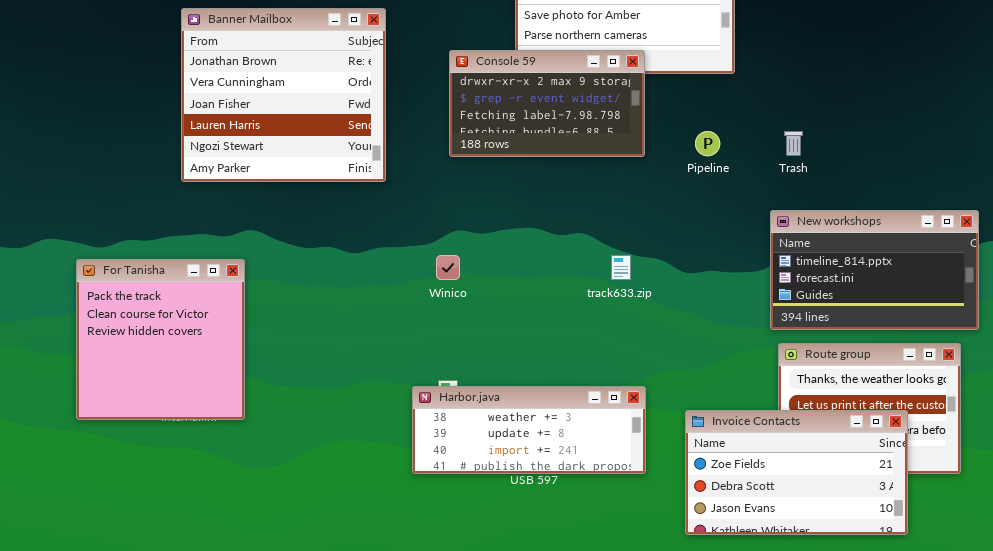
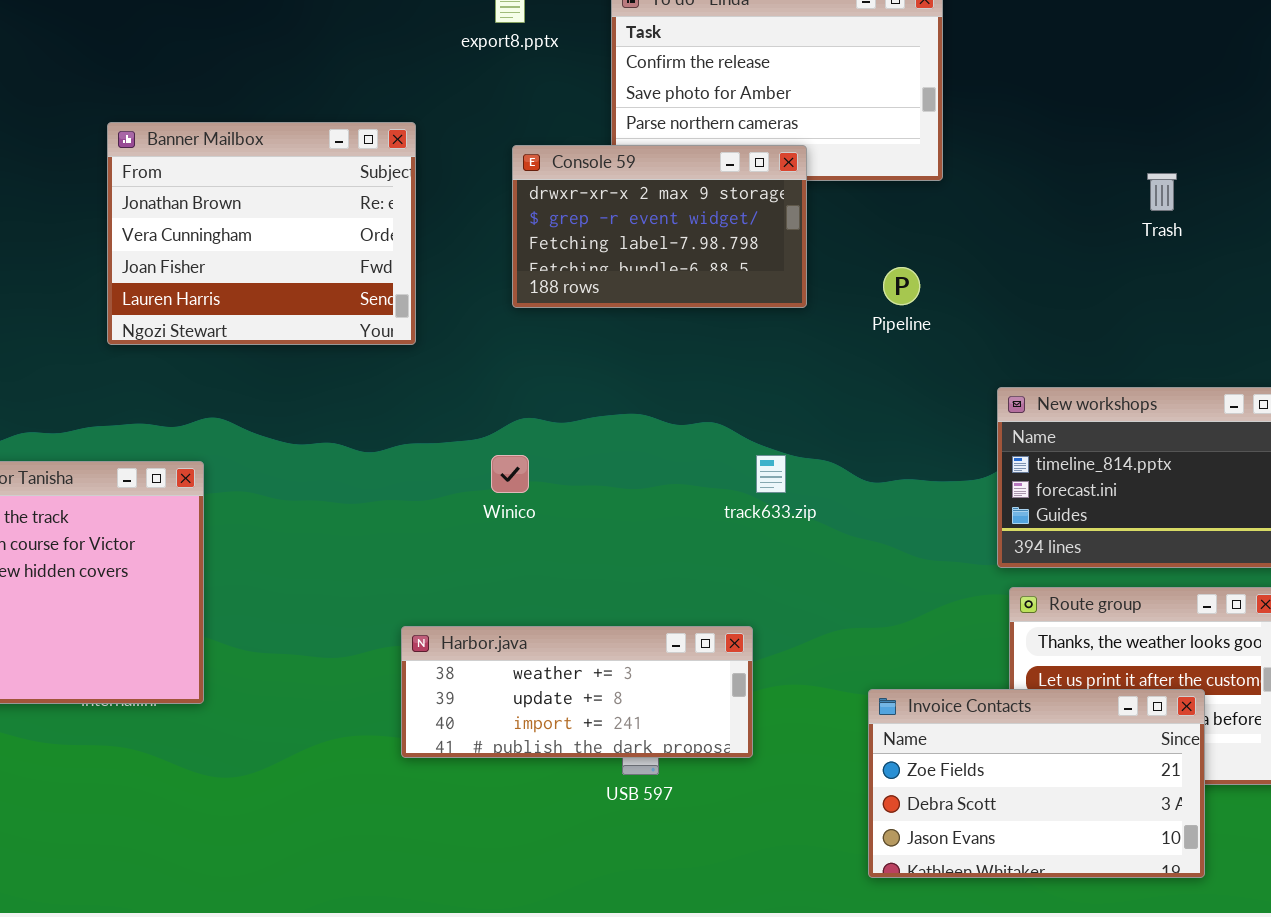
Banner Mailbox: [181,8,386,182] -> [107,122,416,345], resized
Trash: [784,131,803,156] -> [1147,173,1177,211], moved
Harbor.java: [412,386,646,474] -> [401,626,753,758], moved

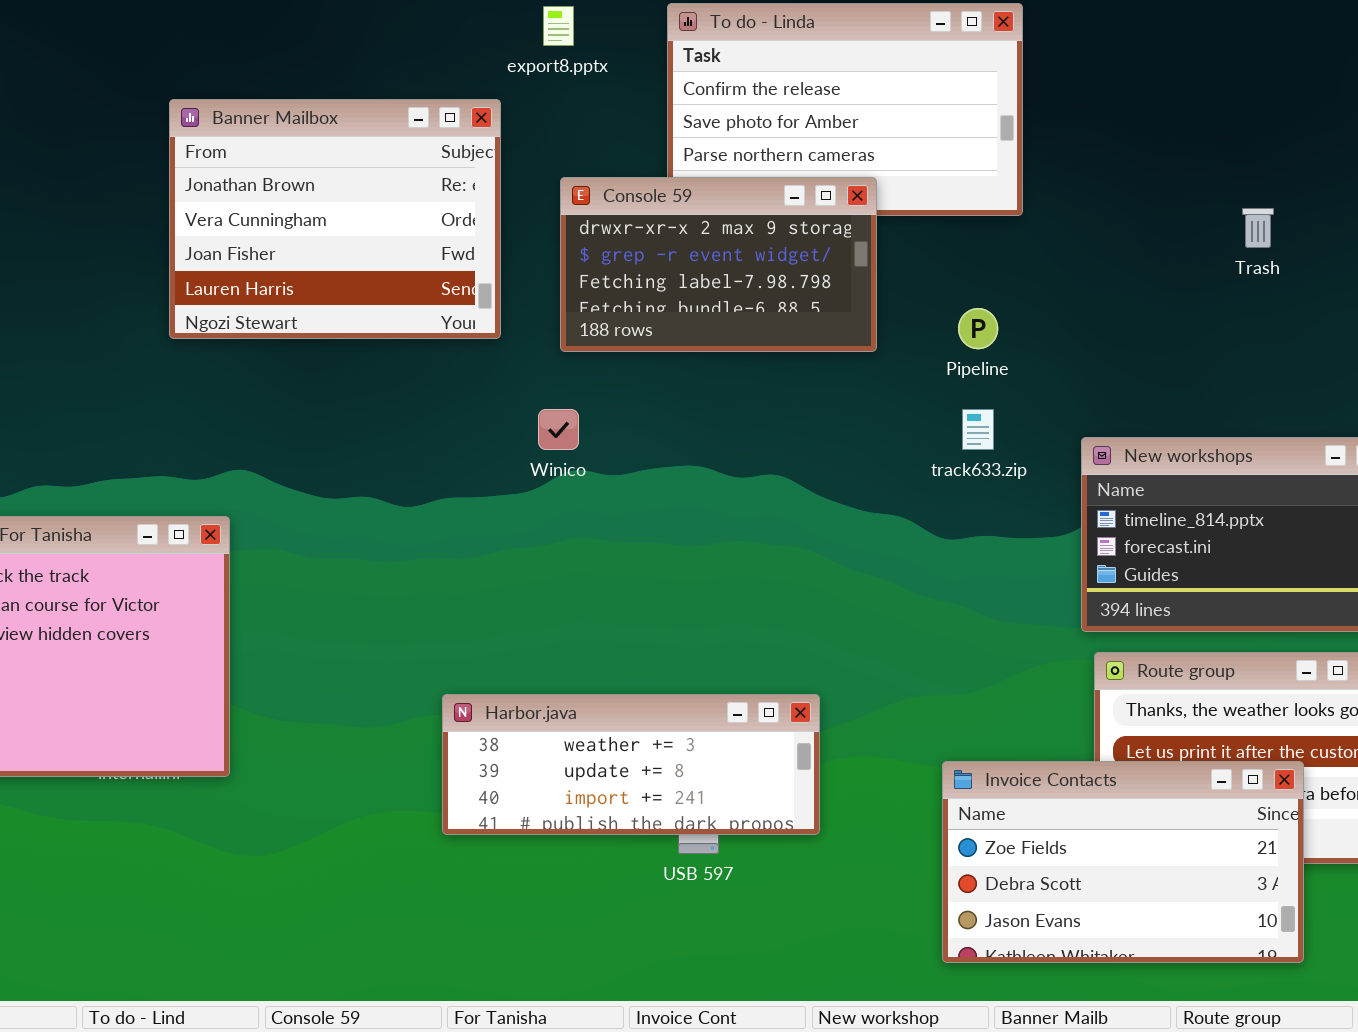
Banner Mailbox: [107,122,416,345] -> [169,99,501,339], moved
Winico: [491,455,529,493] -> [538,409,579,450], moved
track633.zip: [756,455,786,493] -> [962,409,994,450], moved

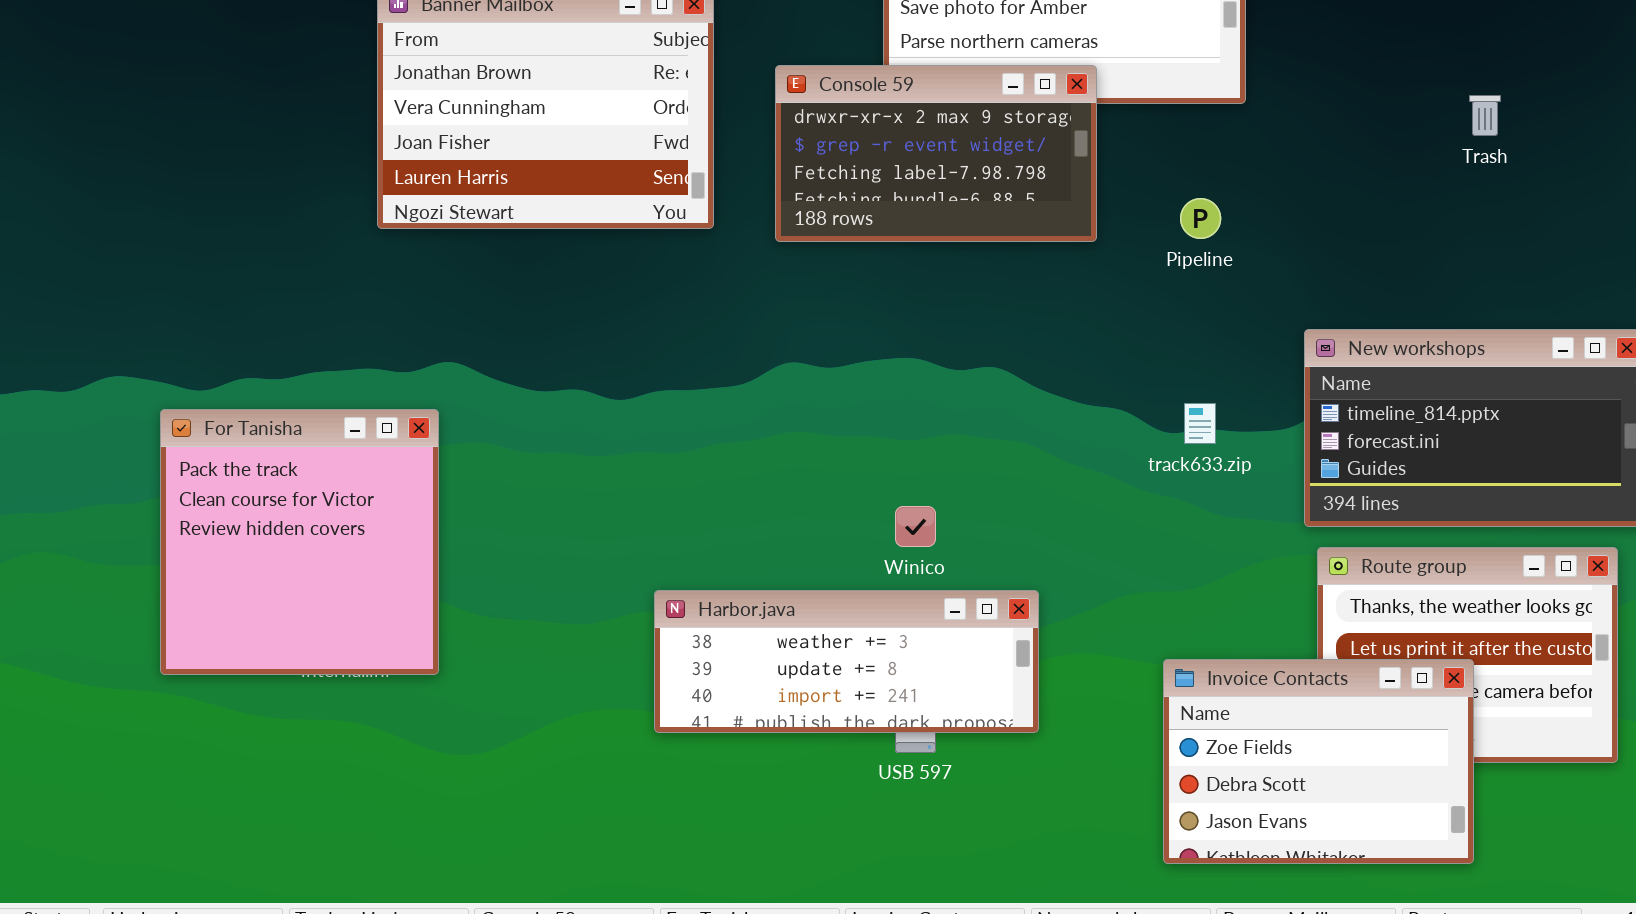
Winico: [538,409,579,450] -> [895,506,936,547], moved
track633.zip: [962,409,994,450] -> [1184,403,1216,444], moved
Invoice Contacts: [942,761,1304,963] -> [1163,659,1474,864], resized

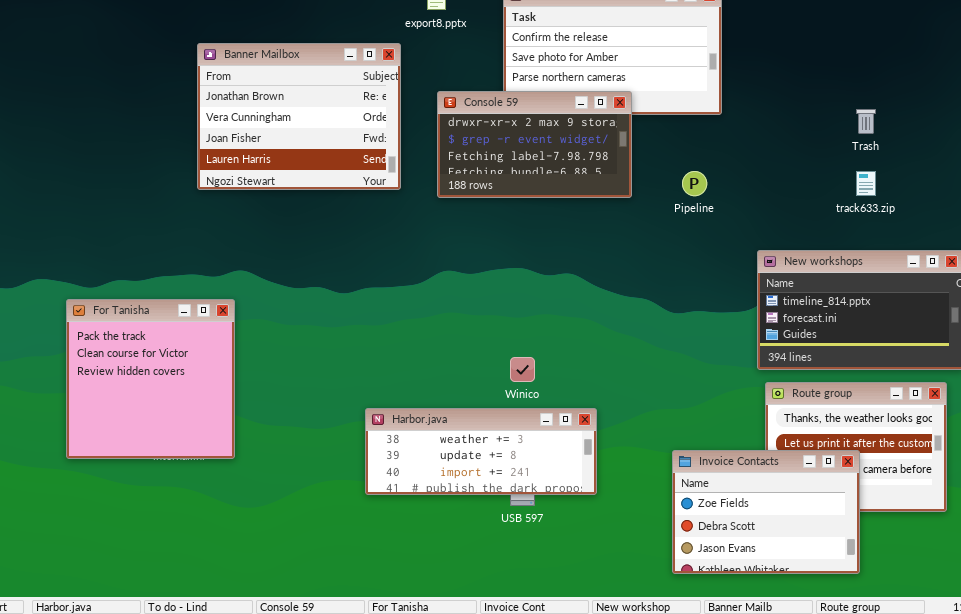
track633.zip: [1184,403,1216,444] -> [856,171,876,196], moved

